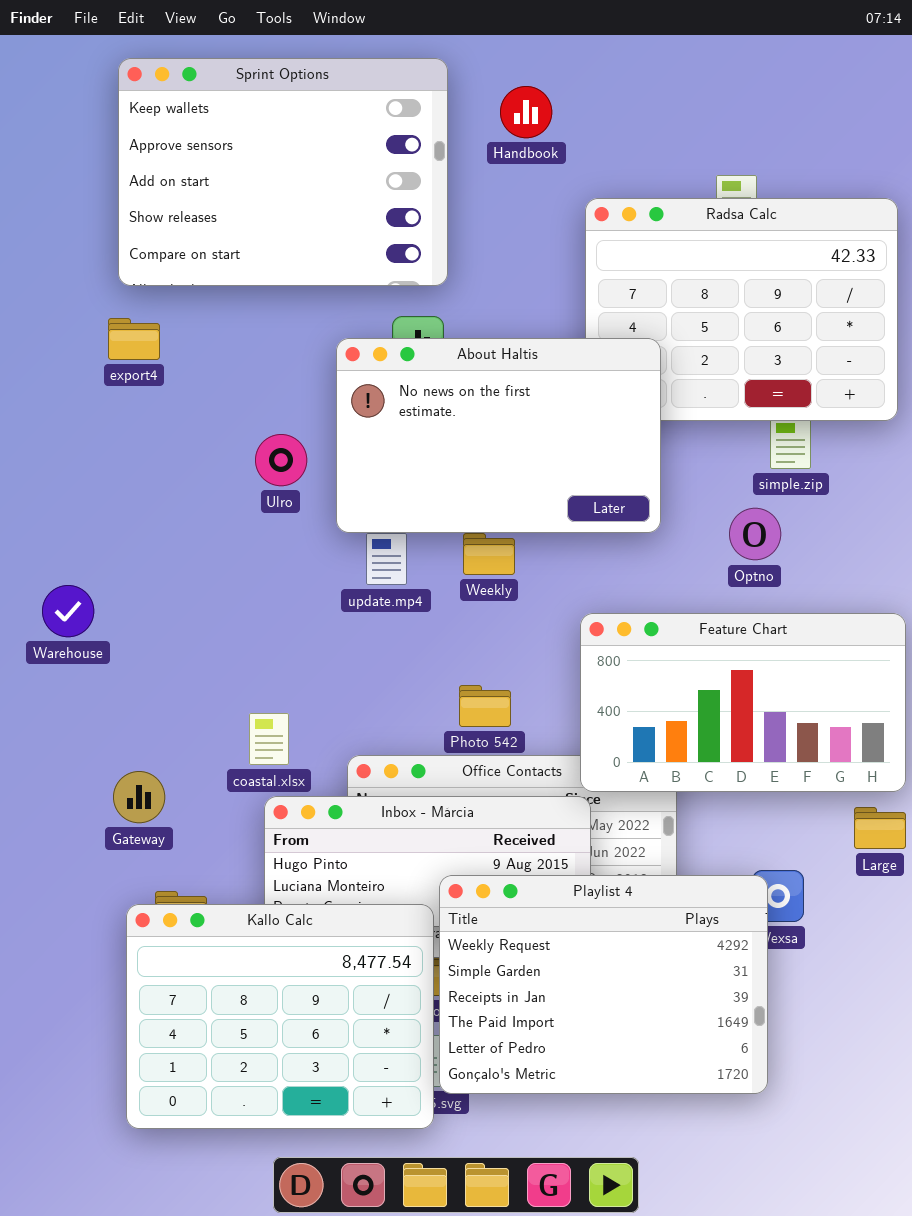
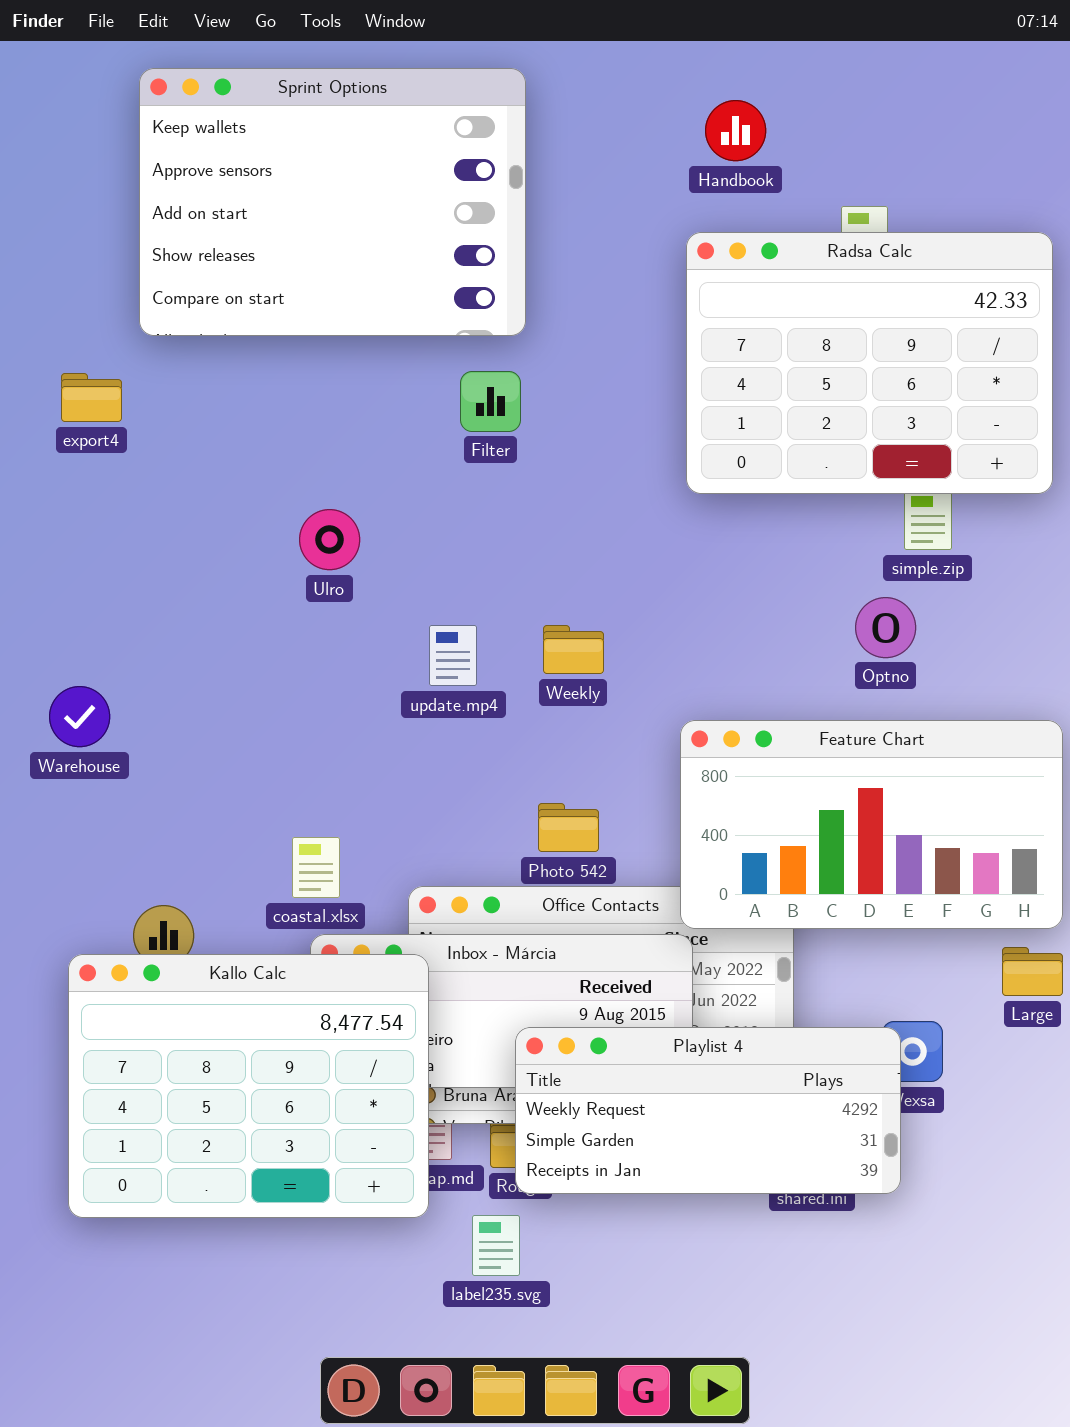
Handbook: [500,86,552,138] -> [705,100,766,161], moved
export4: [108,318,160,360] -> [61,373,122,422], moved
About Haltis: [336,338,661,533] -> none, closed
Playlist 4: [439,875,768,1094] -> [515,1027,901,1194], resized
Kallo Calc: [126,904,434,1129] -> [68,954,429,1218], moved

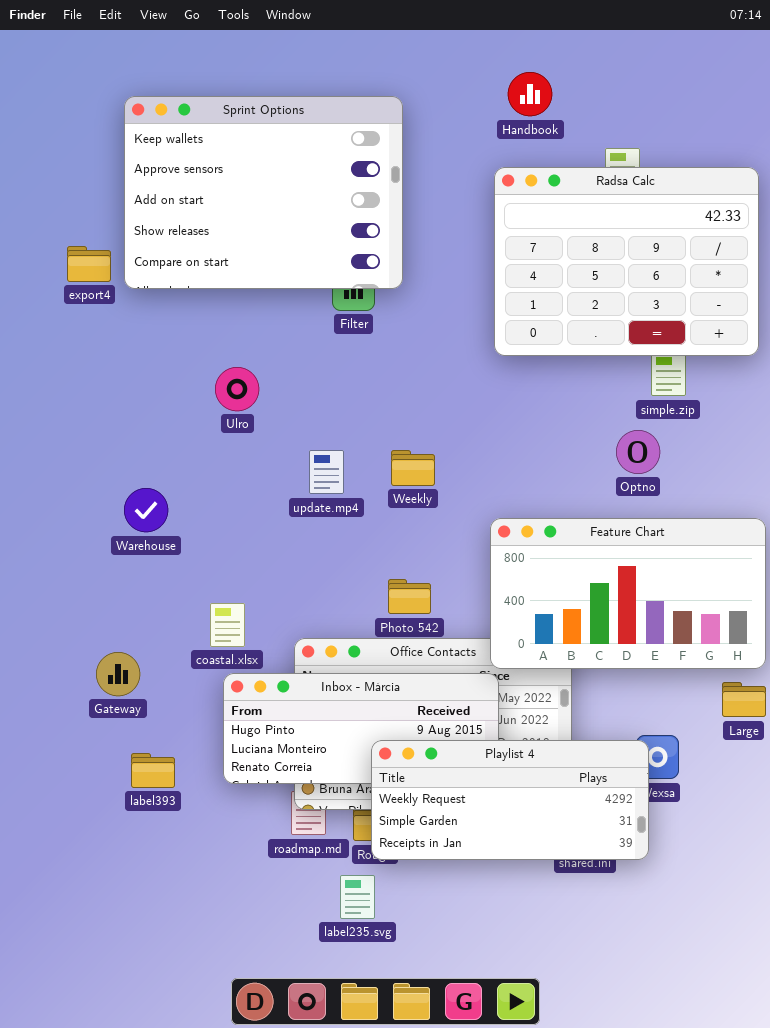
Sprint Options: [139,68,526,336] -> [124,96,403,289], moved
export4: [61,373,122,422] -> [67,246,111,282], moved
Warehouse: [49,686,110,747] -> [124,488,168,532], moved
Kallo Calc: [68,954,429,1218] -> none, closed

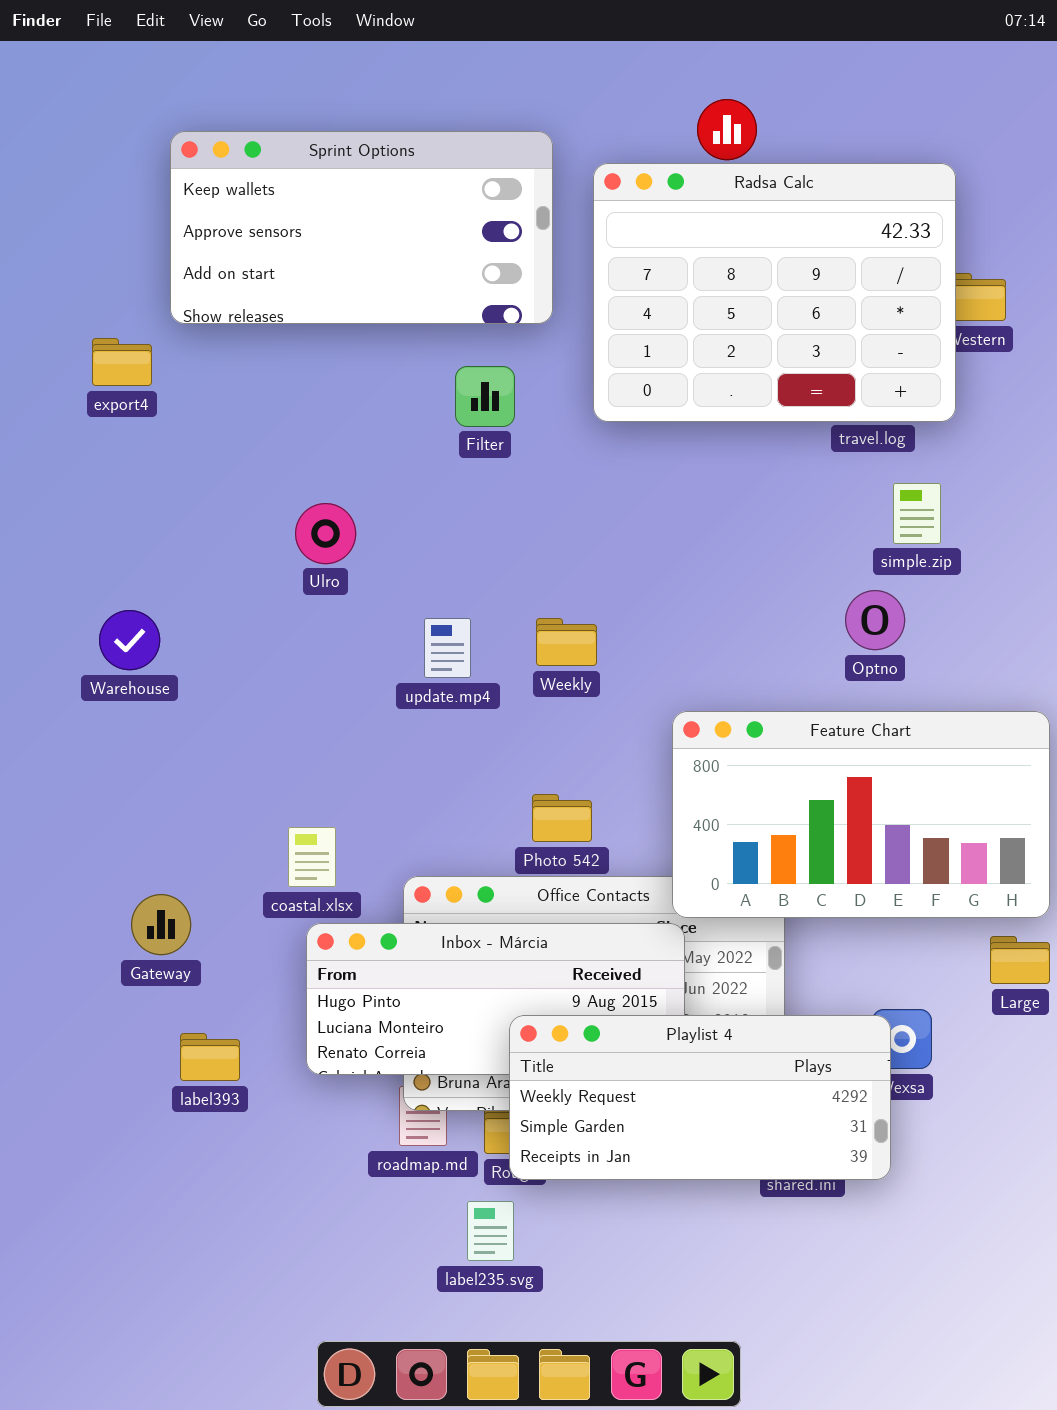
Sprint Options: [124,96,403,289] -> [170,131,553,324], resized
Radsa Calc: [494,167,759,356] -> [593,163,956,422], moved
Warehouse: [124,488,168,532] -> [99,610,160,670], moved

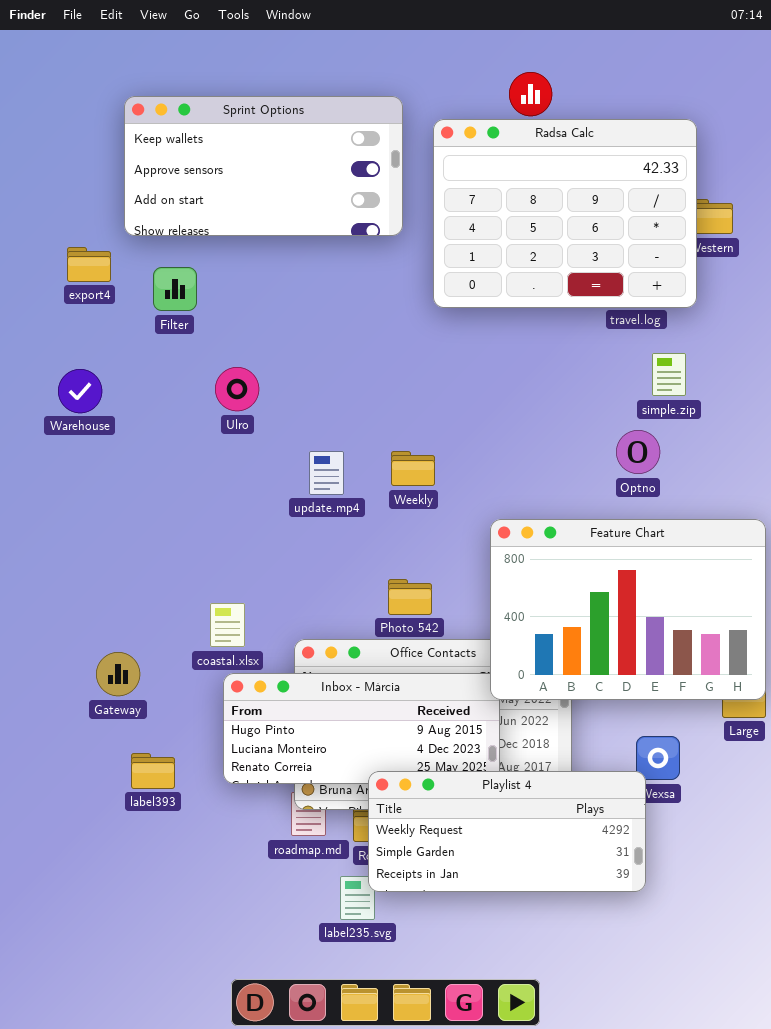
Filter: [455,366,515,427] -> [153,267,197,311], moved
Warehouse: [99,610,160,670] -> [58,369,102,413], moved
Feature Chart: [672,711,1050,918] -> [490,519,766,700], resized
Playlist 4: [509,1015,891,1180] -> [368,771,646,892], moved

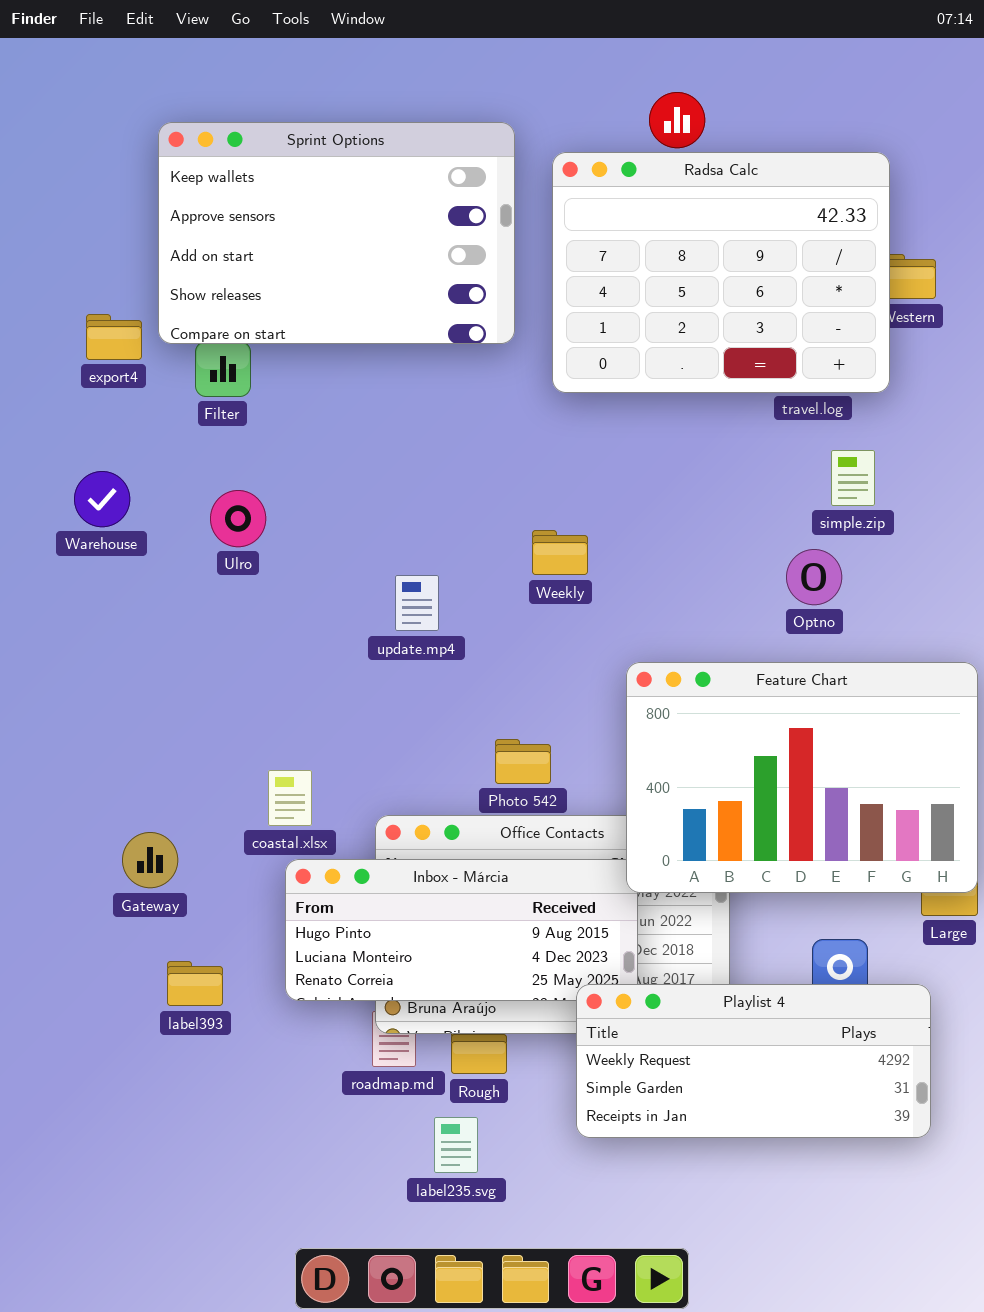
Sprint Options: [124,96,403,236] -> [158,122,515,344], resized
Ulro: [215,367,259,411] -> [210,490,266,547], moved
Weekly: [391,451,435,486] -> [532,530,588,575], moved
Playlist 4: [368,771,646,892] -> [576,984,931,1138], moved

